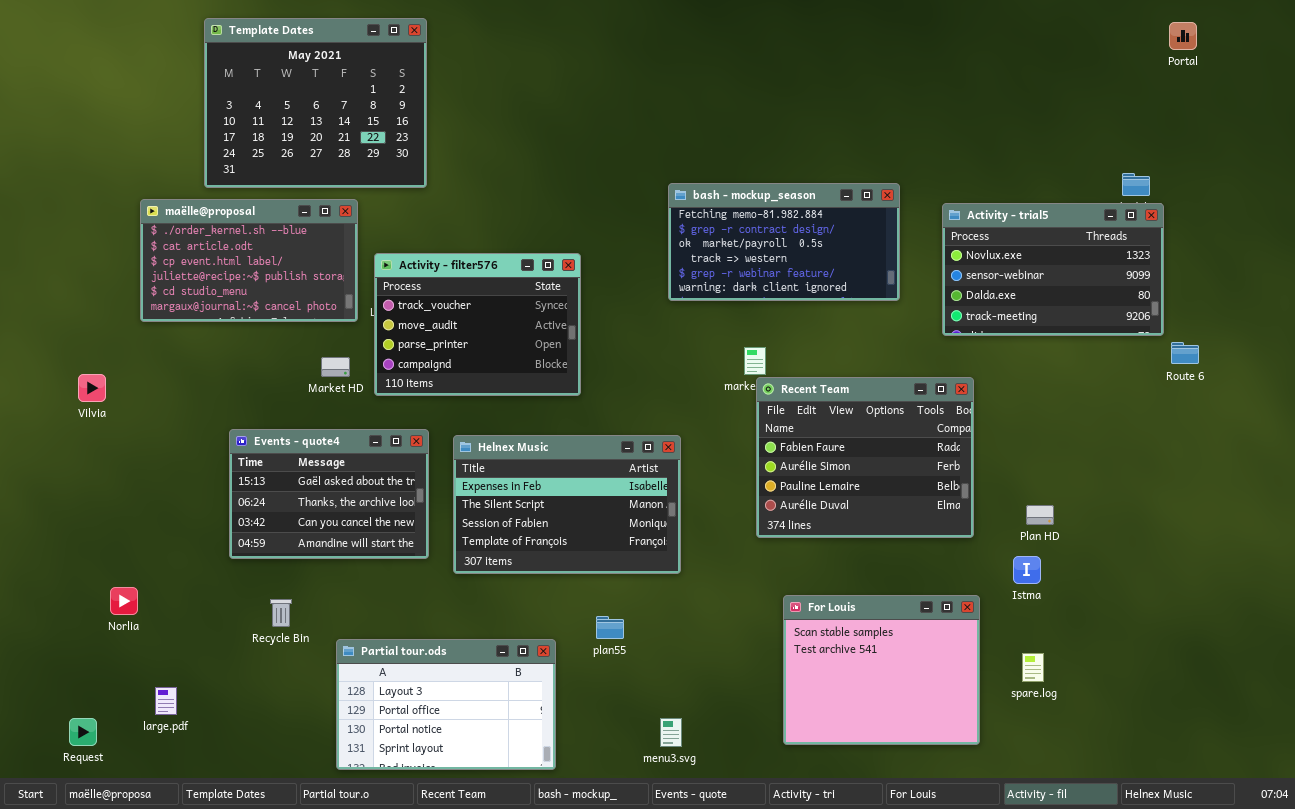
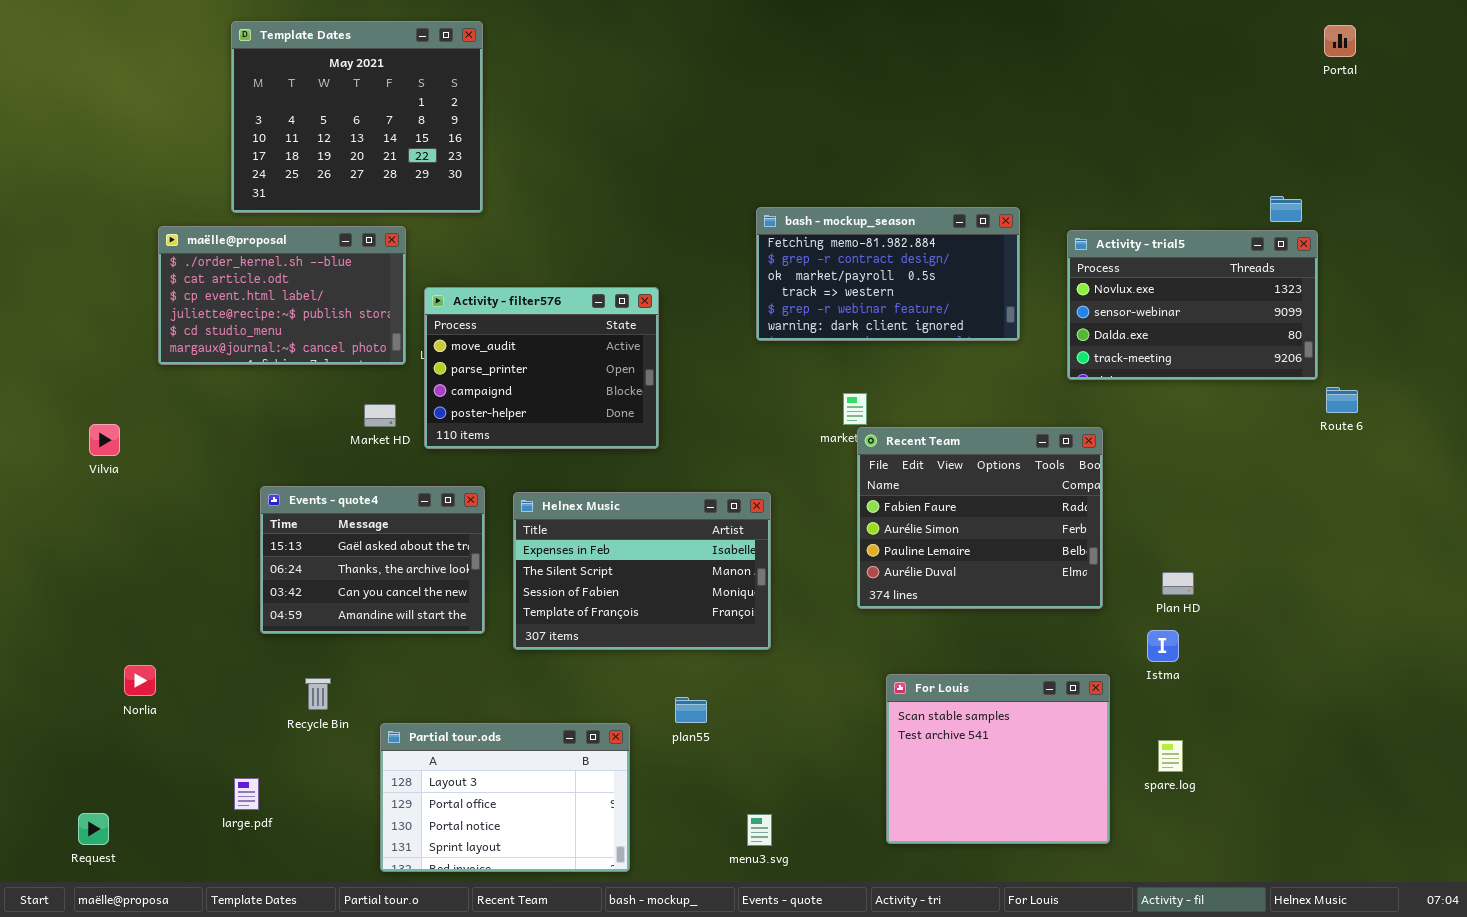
Activity - filter576: [374,253,581,396] -> [424,287,659,449], scrolled down 1 row
large.pdf: [155,687,177,715] -> [234,778,259,810], moved

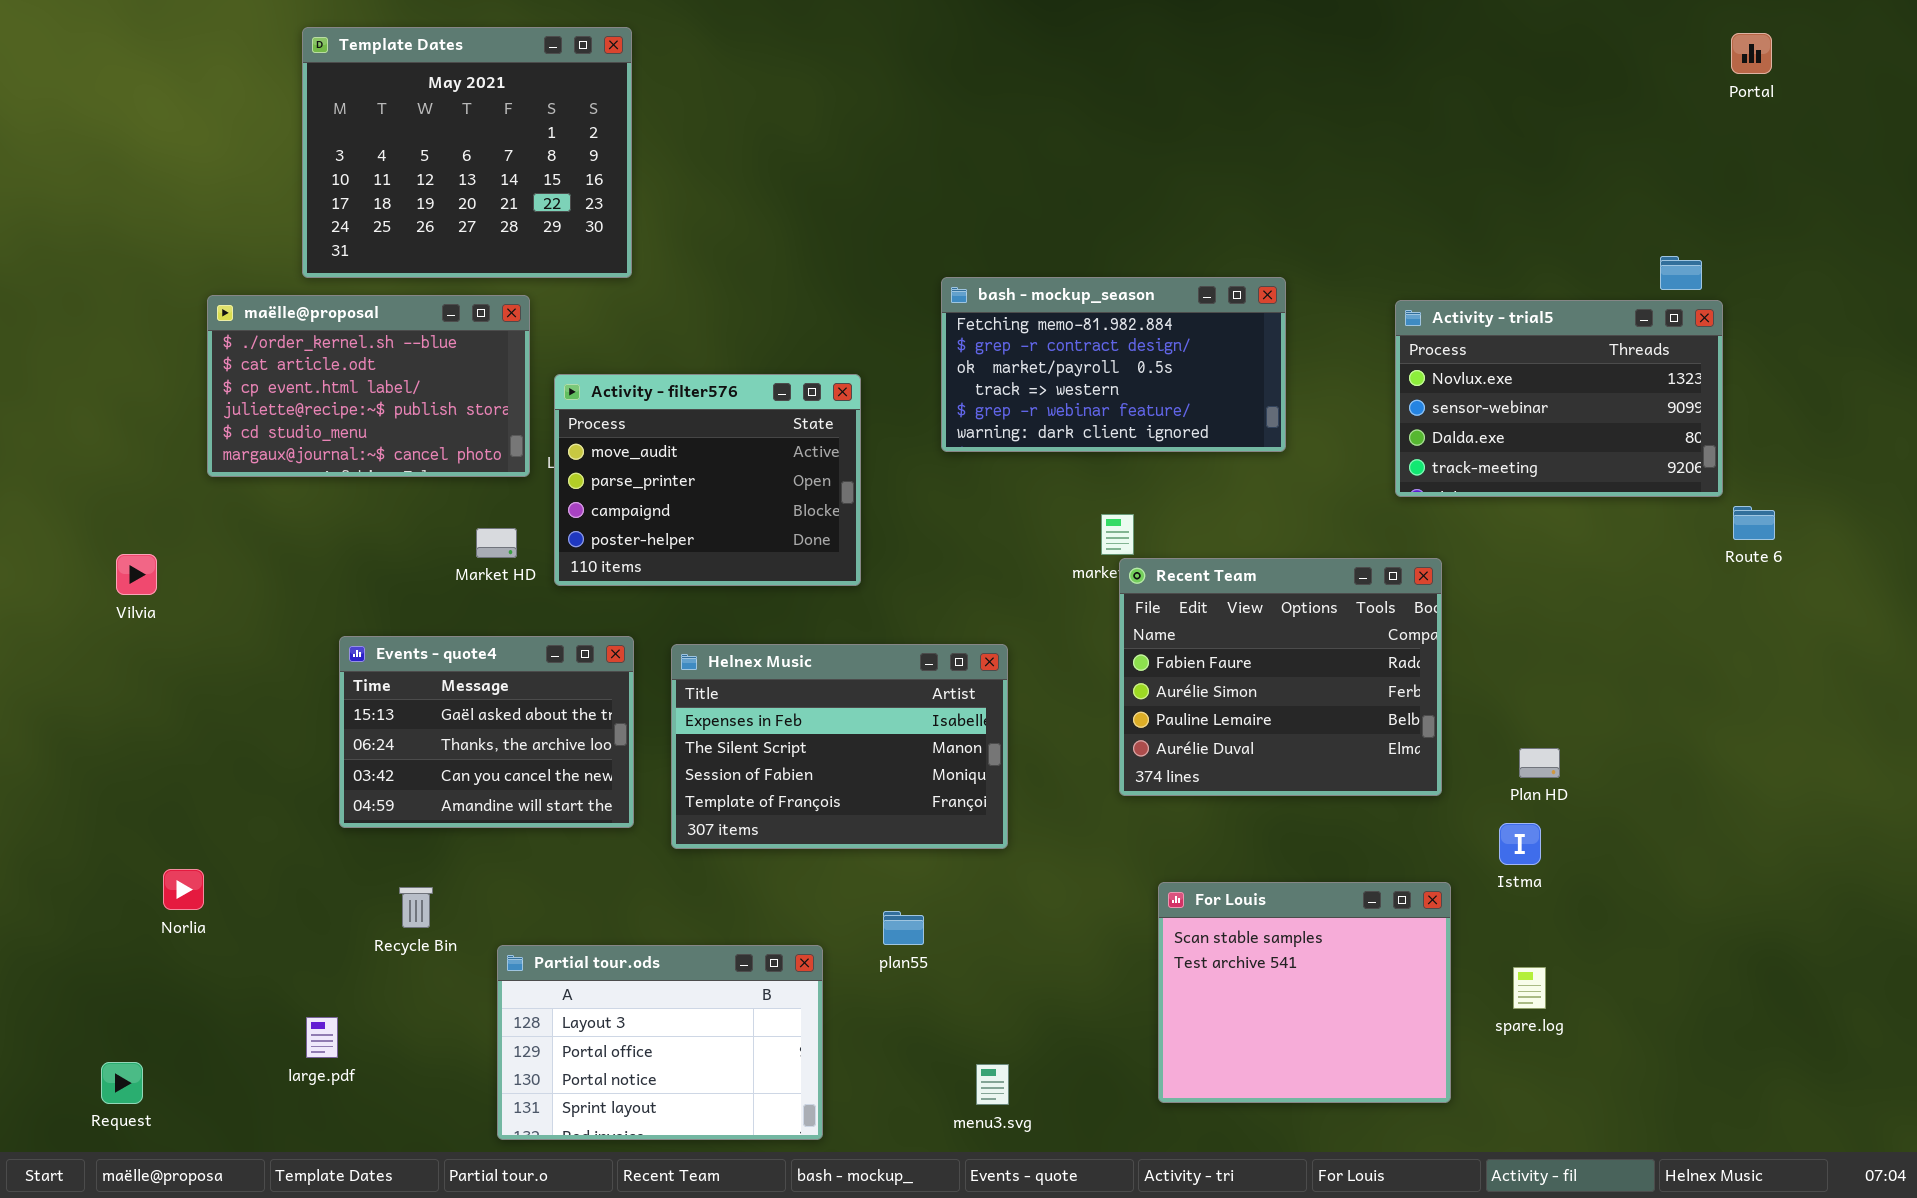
bash - mockup_season: [756,207,1020,341] -> [941,277,1286,452], moved

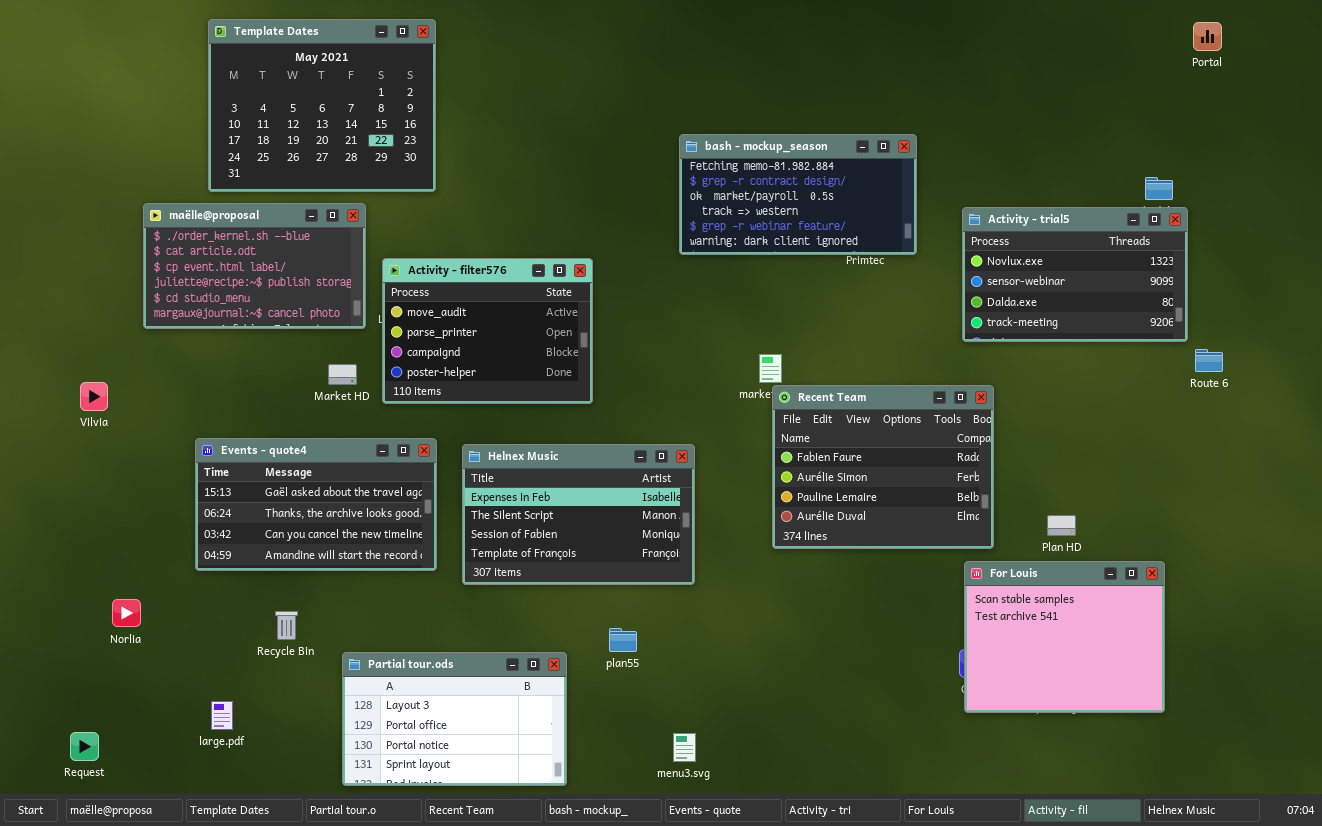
bash - mockup_season: [941,277,1286,452] -> [679,134,917,255], moved
Events - quote4: [339,636,634,828] -> [195,438,437,571], resized
For Louis: [1158,882,1451,1103] -> [964,561,1165,713], moved

